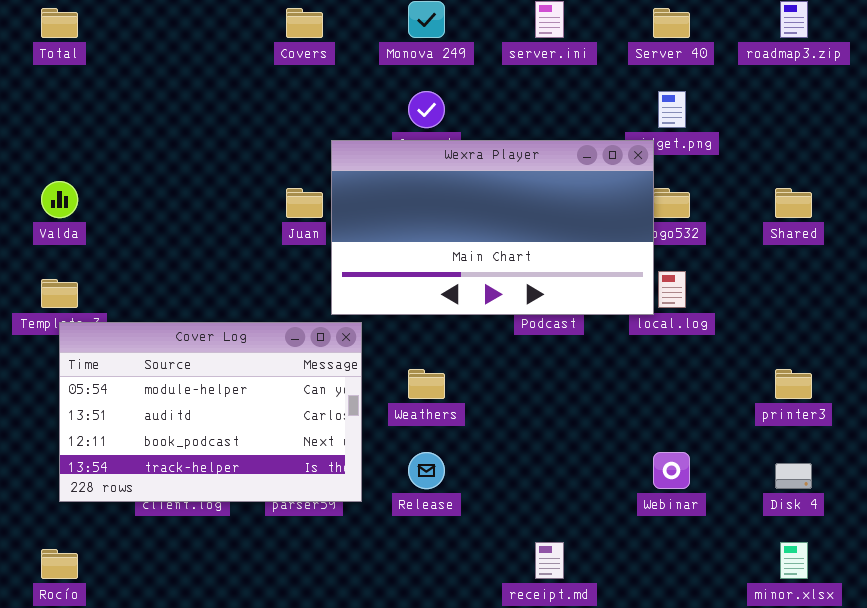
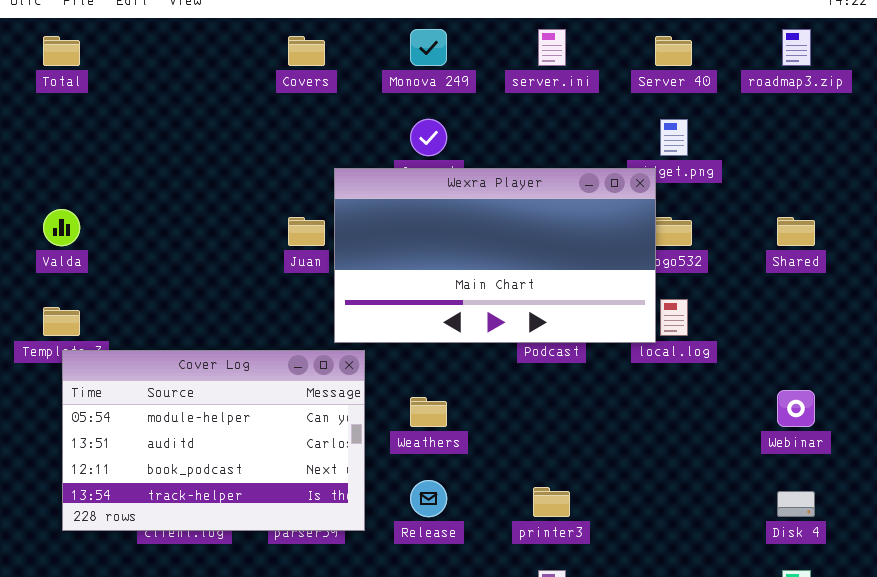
printer3: [775,369,812,399] -> [533,487,570,517], moved
Webinar: [653,452,690,489] -> [777,390,815,427], moved

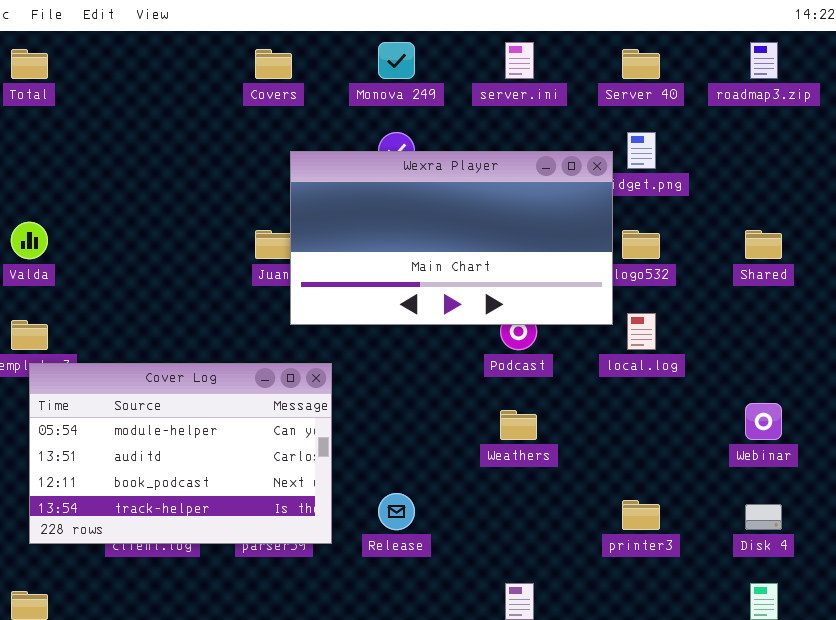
Wexra Player: [334,168,656,343] -> [290,151,613,325], moved
Weathers: [410,397,447,427] -> [500,410,537,440], moved
printer3: [533,487,570,517] -> [622,500,660,530], moved

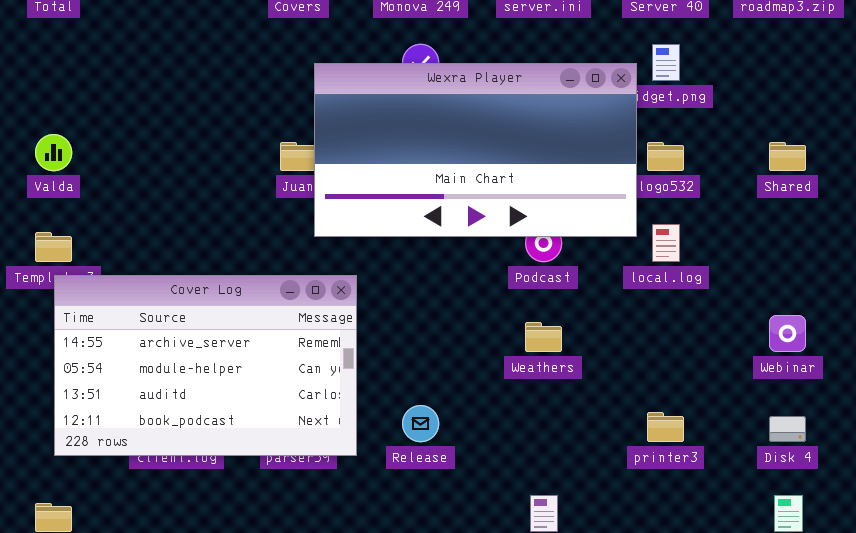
Cover Log: [29,363,332,544] -> [54,275,357,456], scrolled up 1 row

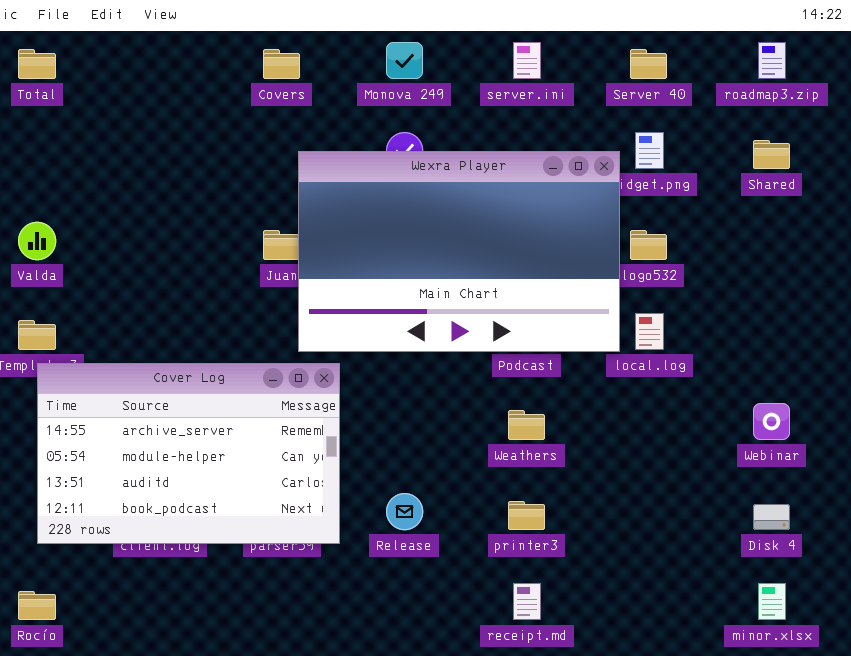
Wexra Player: [314,63,637,237] -> [298,151,620,352], resized
Shared: [769,142,806,171] -> [753,140,790,169], moved
printer3: [647,412,684,442] -> [508,501,545,530], moved

